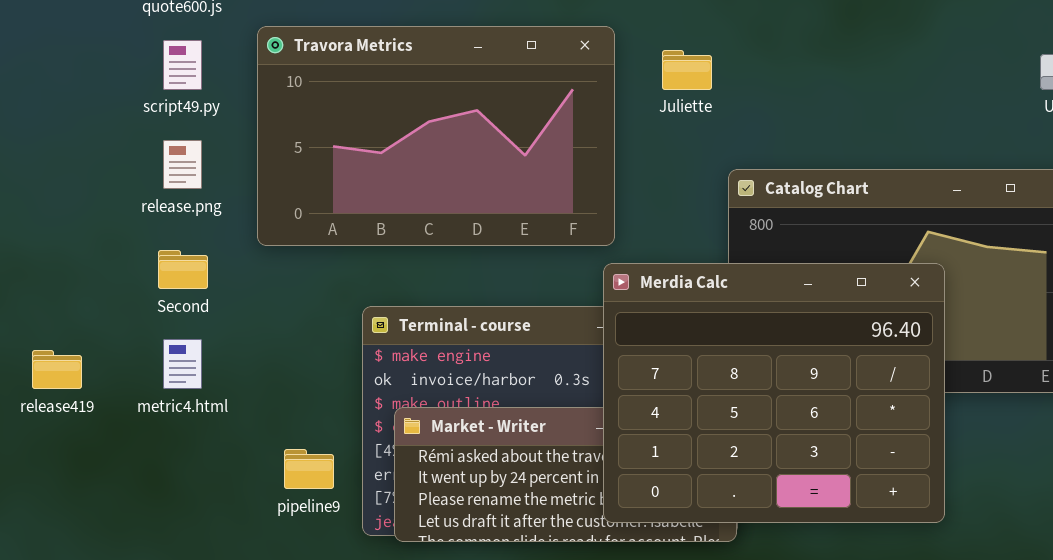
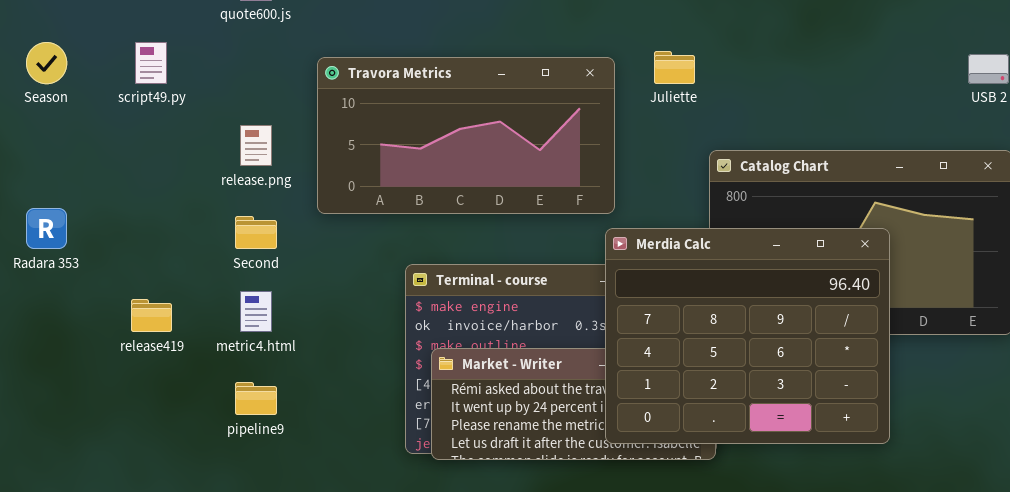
Travora Metrics: [257,26,615,246] -> [317,57,615,214], resized
script49.py: [163,40,202,90] -> [135,42,167,84], moved
pipeline9: [284,449,334,489] -> [235,382,277,415], moved

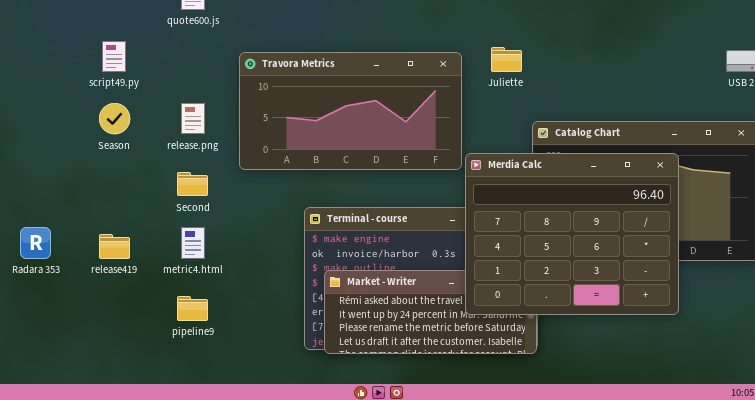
Season: [26,42,67,84] -> [99,103,130,134], moved
Radara 353: [26,208,67,249] -> [20,227,51,259], moved
Merdia Calc: [605,228,890,444] -> [465,153,679,315], moved

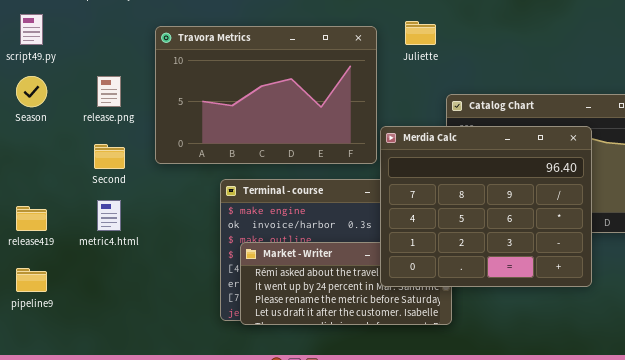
Travora Metrics: [239,52,462,170] -> [155,26,377,164], resized
pipeline9: [177,296,208,321] -> [16,268,47,292], moved

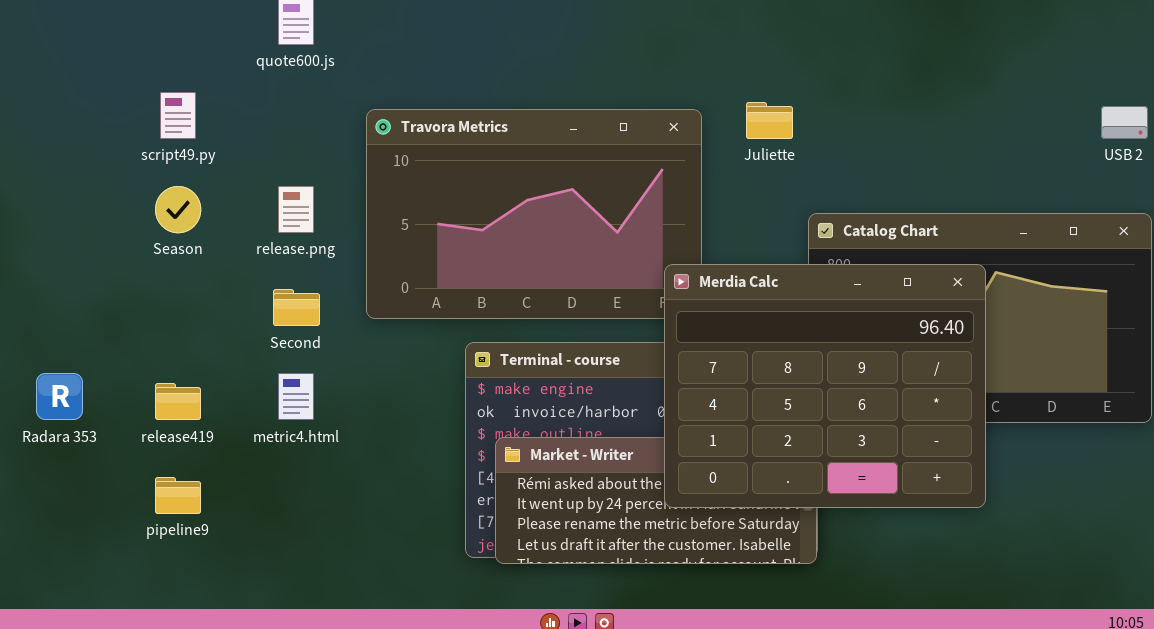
Merdia Calc: [380,126,592,287] -> [664,264,986,508], moved

